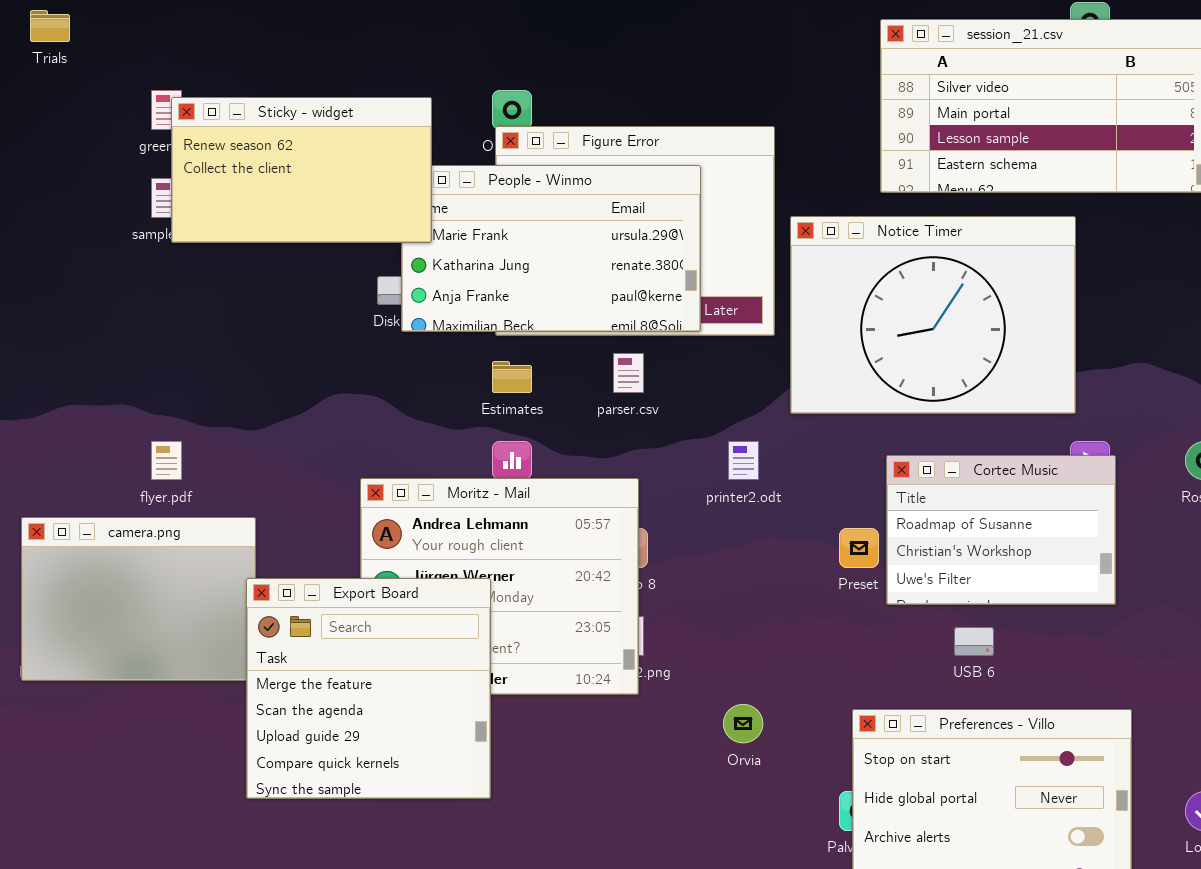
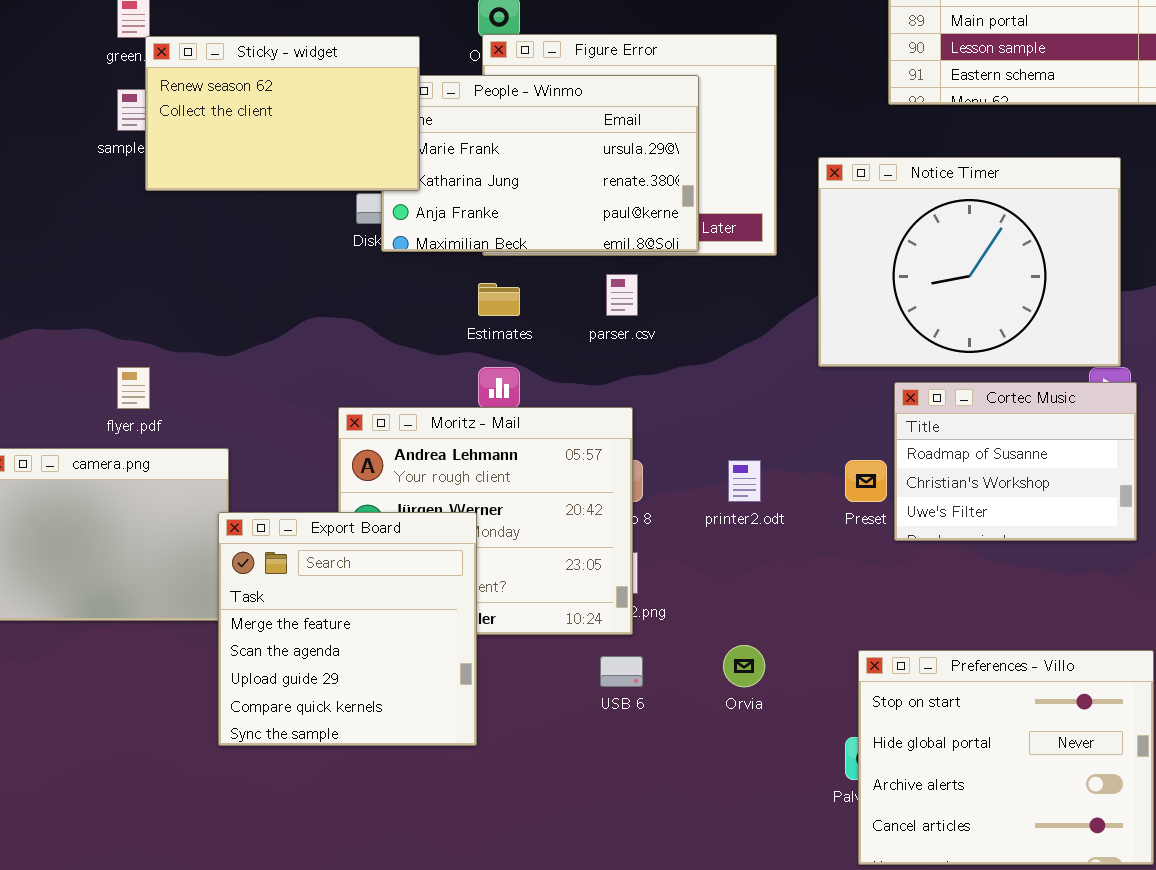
Sticky - widget: [171,97,432,243] -> [145,36,420,191], moved
Notice Timer: [790,216,1076,414] -> [818,157,1121,367], moved
printer2.odt: [728,441,759,480] -> [728,460,761,502], moved
USB 6: [954,627,994,656] -> [600,656,643,687], moved

